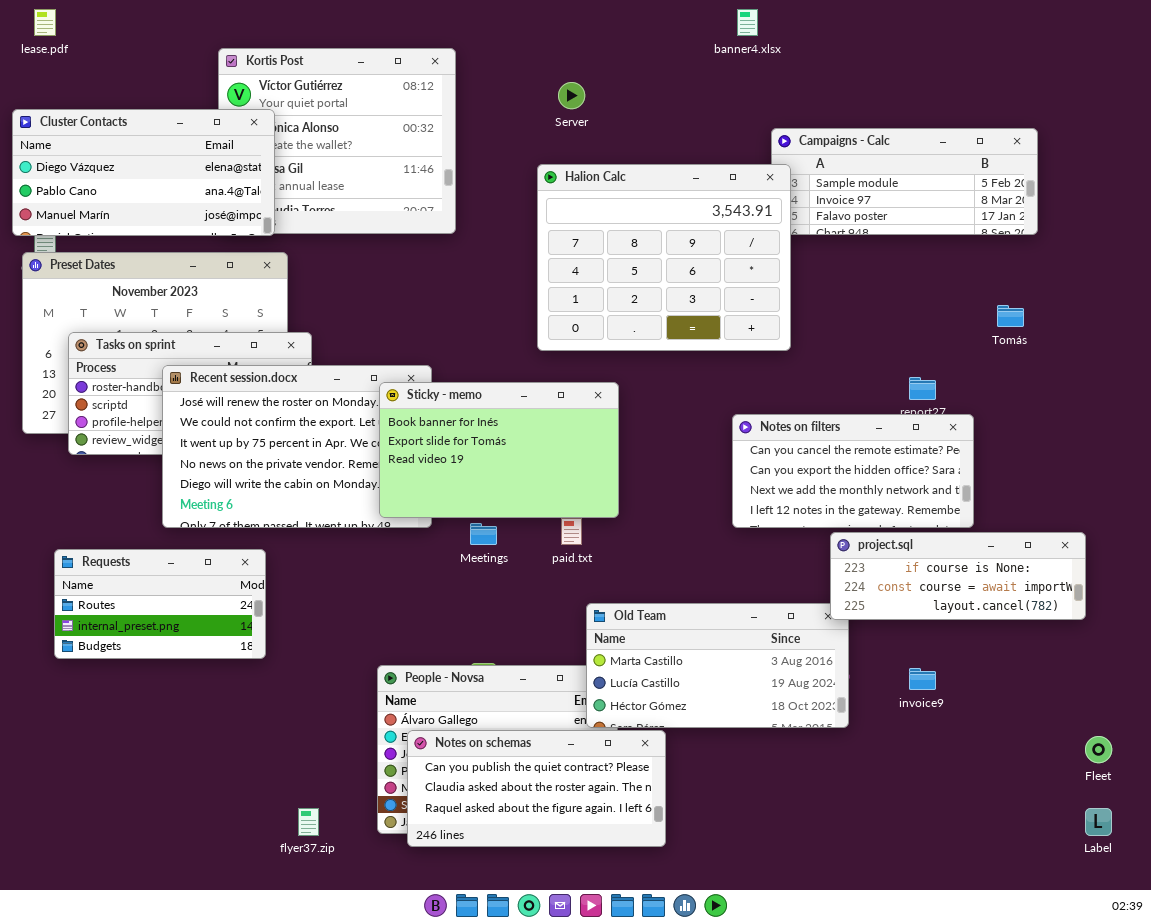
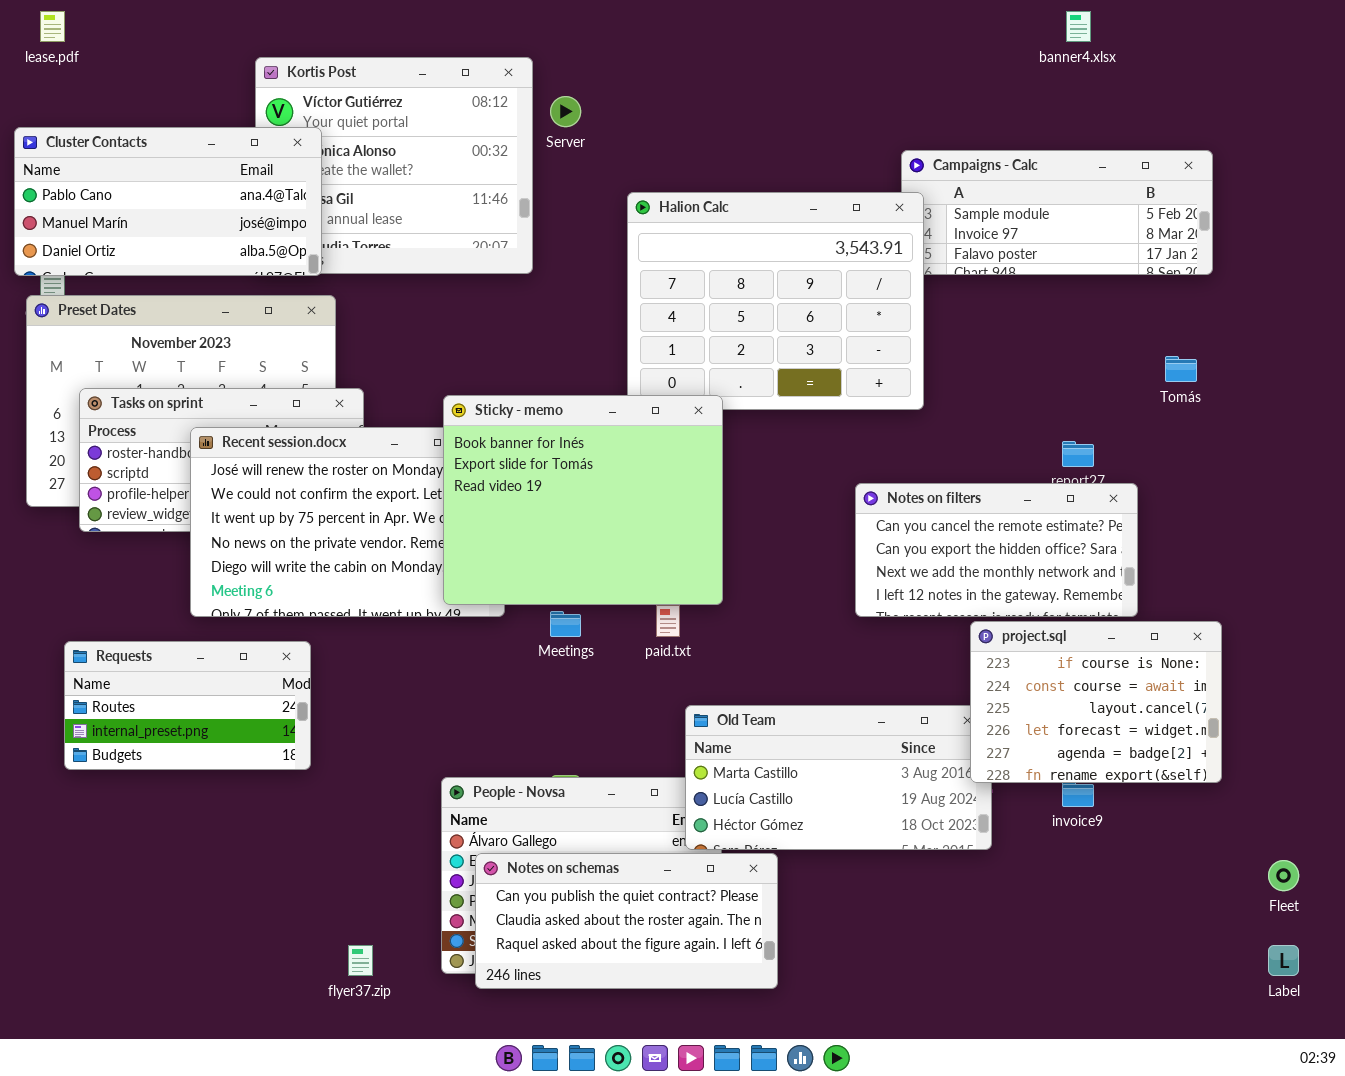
banner4.xlsx: [737,9,758,36] -> [1066,11,1091,42], moved
Server: [558,82,585,109] -> [550,96,581,127], moved
Cluster Contacts: [12,109,275,236] -> [14,127,322,276], scrolled down 1 row
Sticky - memo: [379,382,619,518] -> [443,395,723,605], resized
project.sql: [830,532,1086,620] -> [970,621,1222,783], resized

